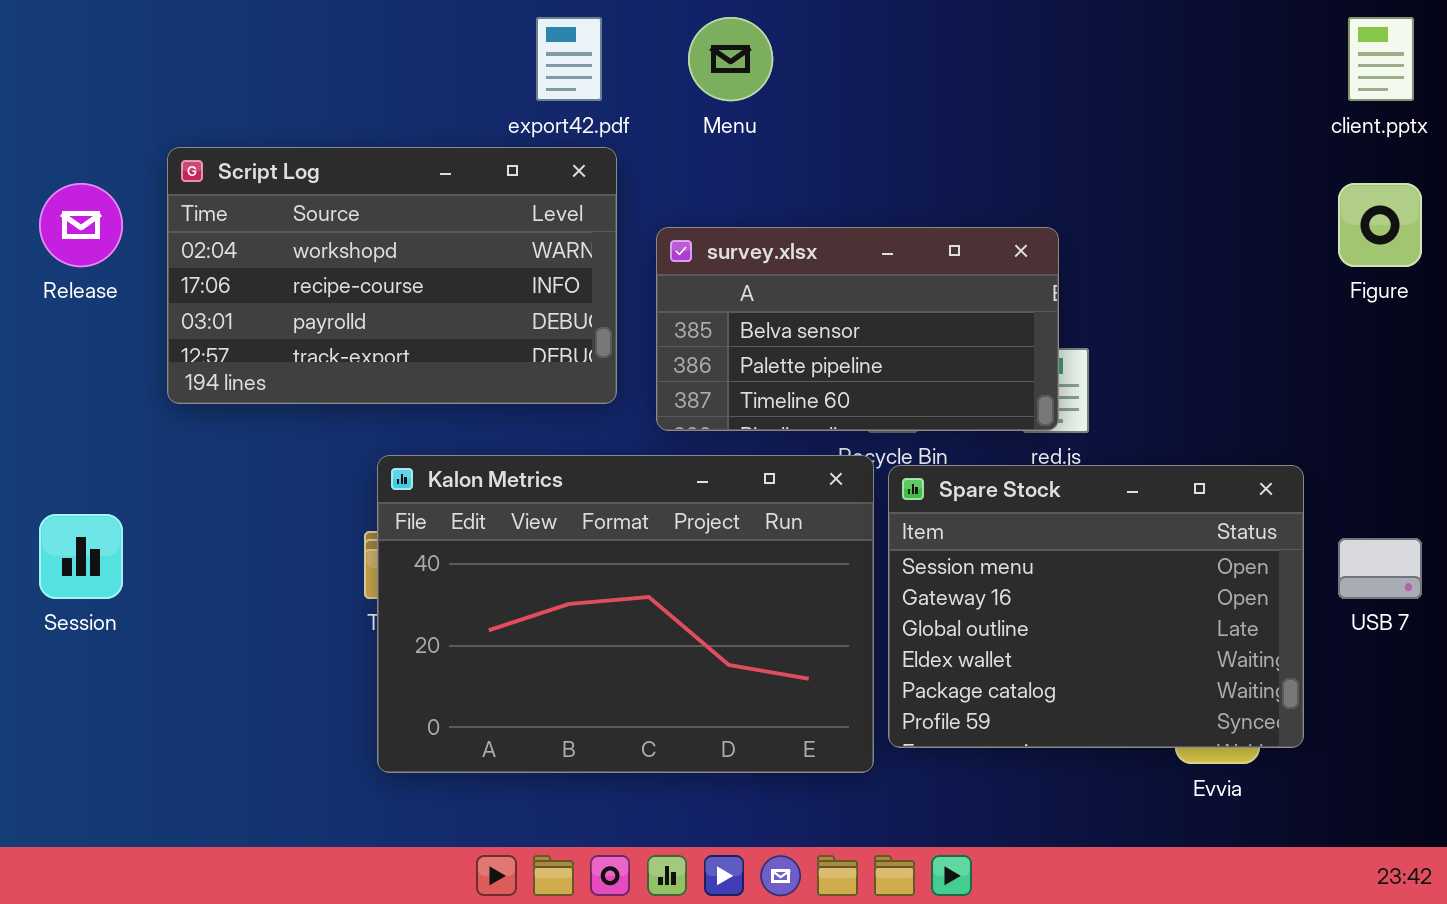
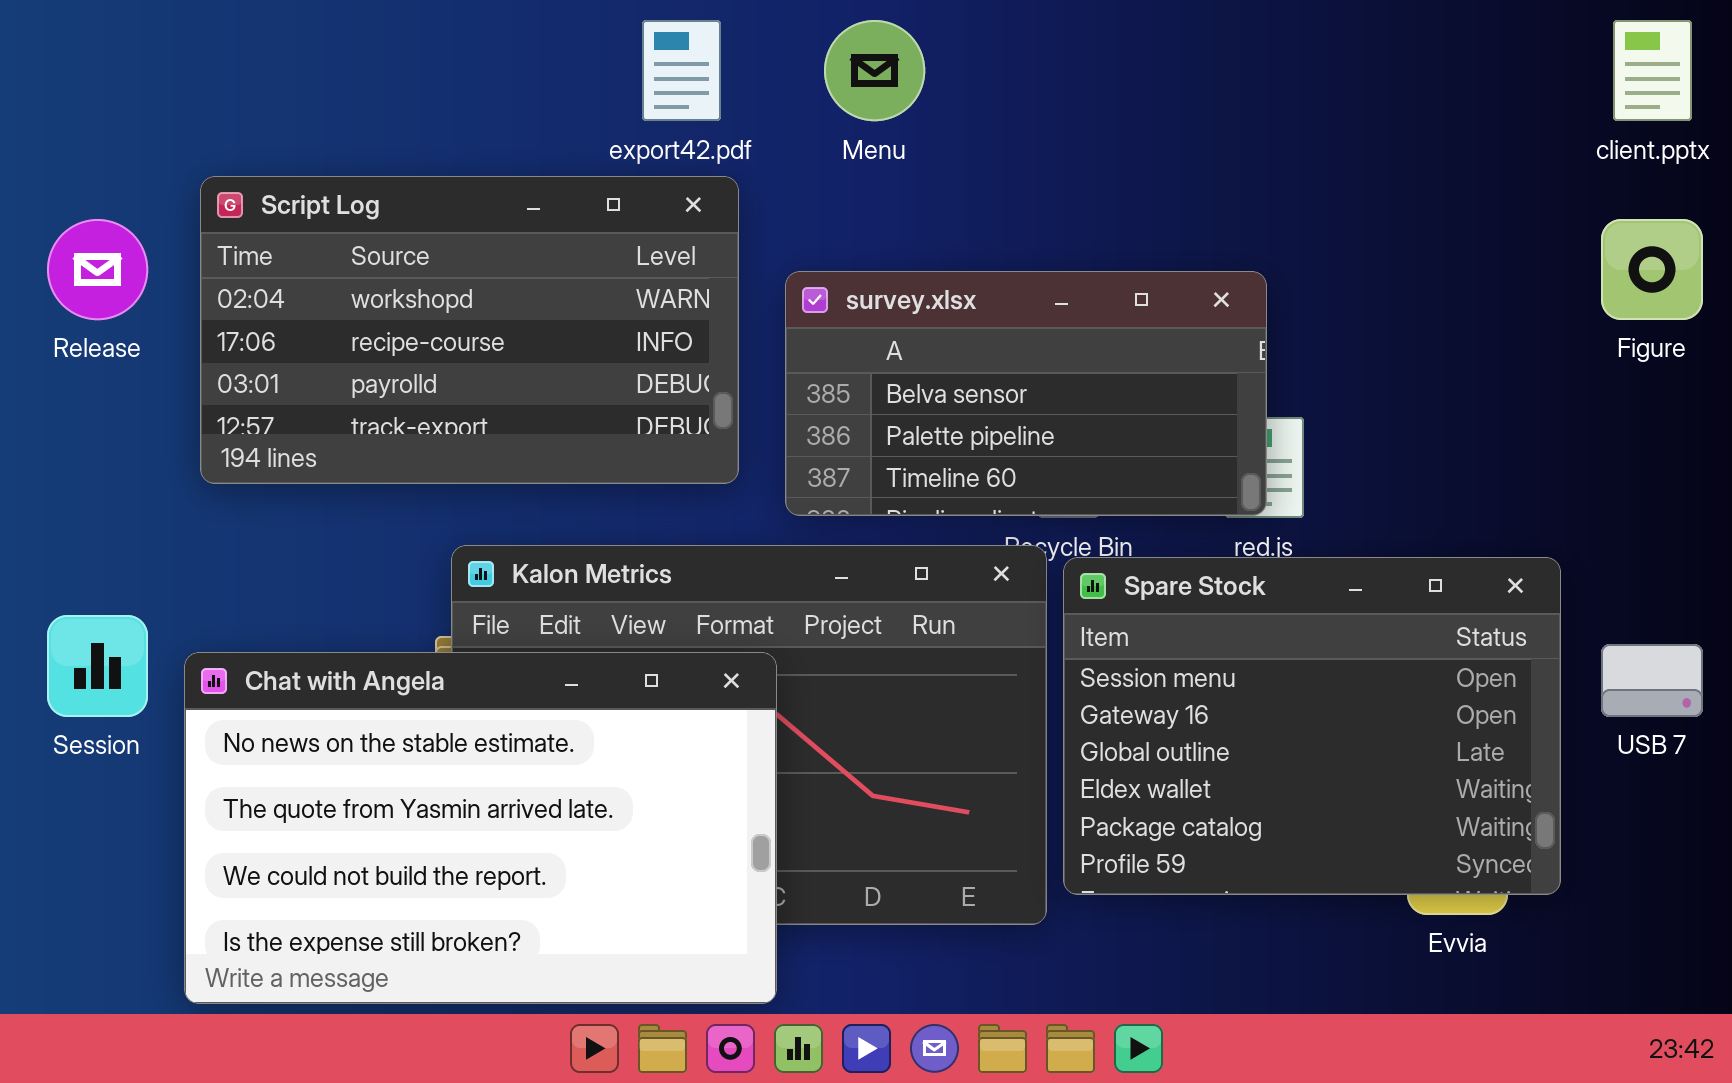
Chat with Angela: none -> [184,652,777,1004], opened

